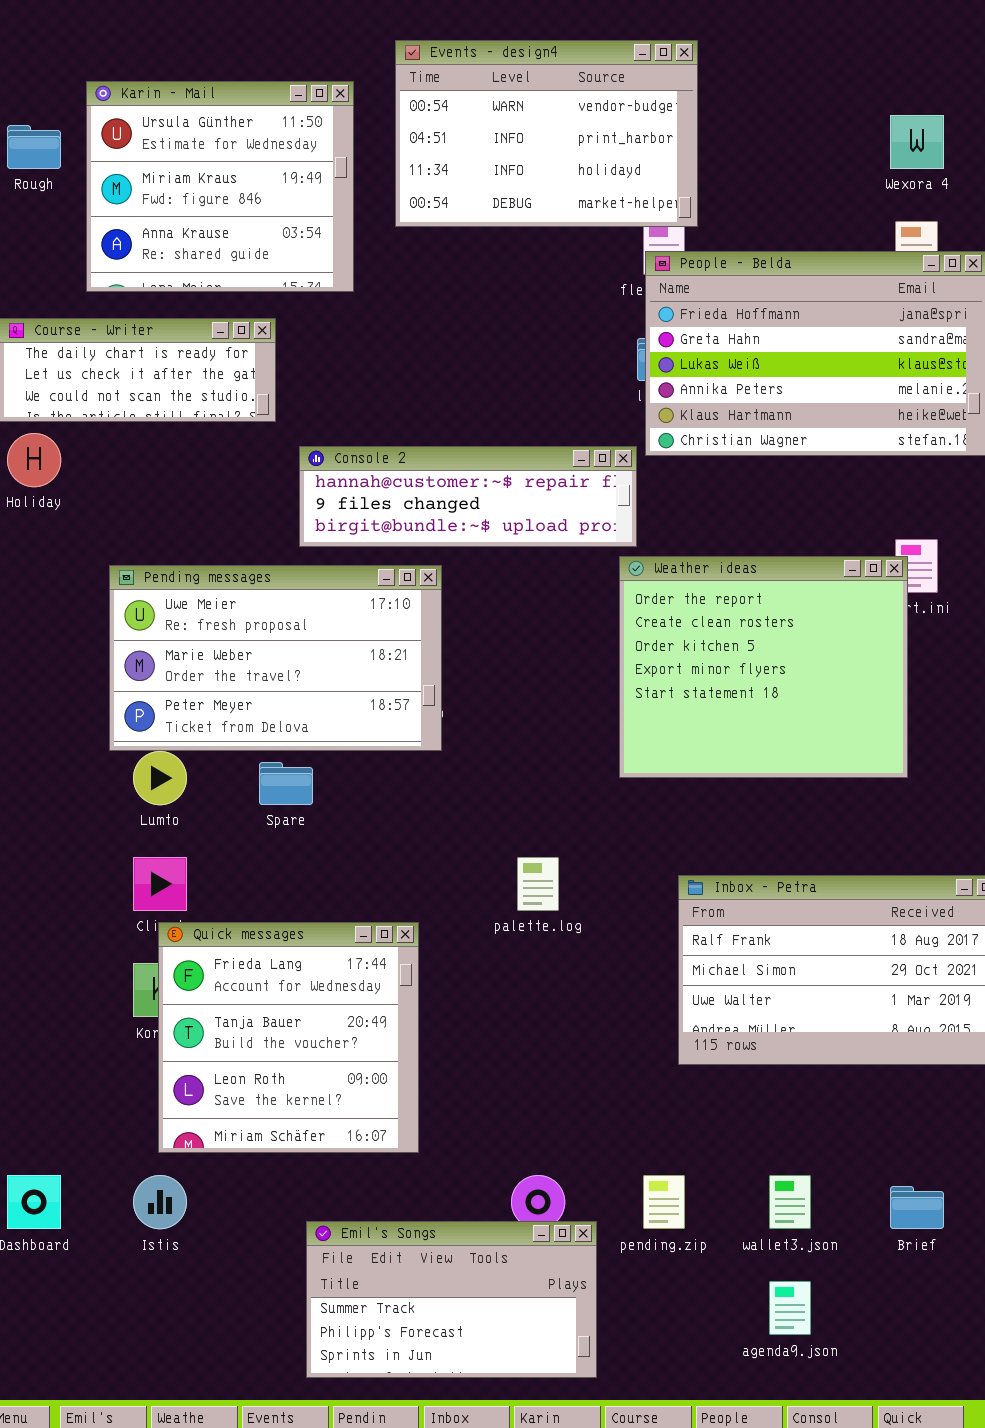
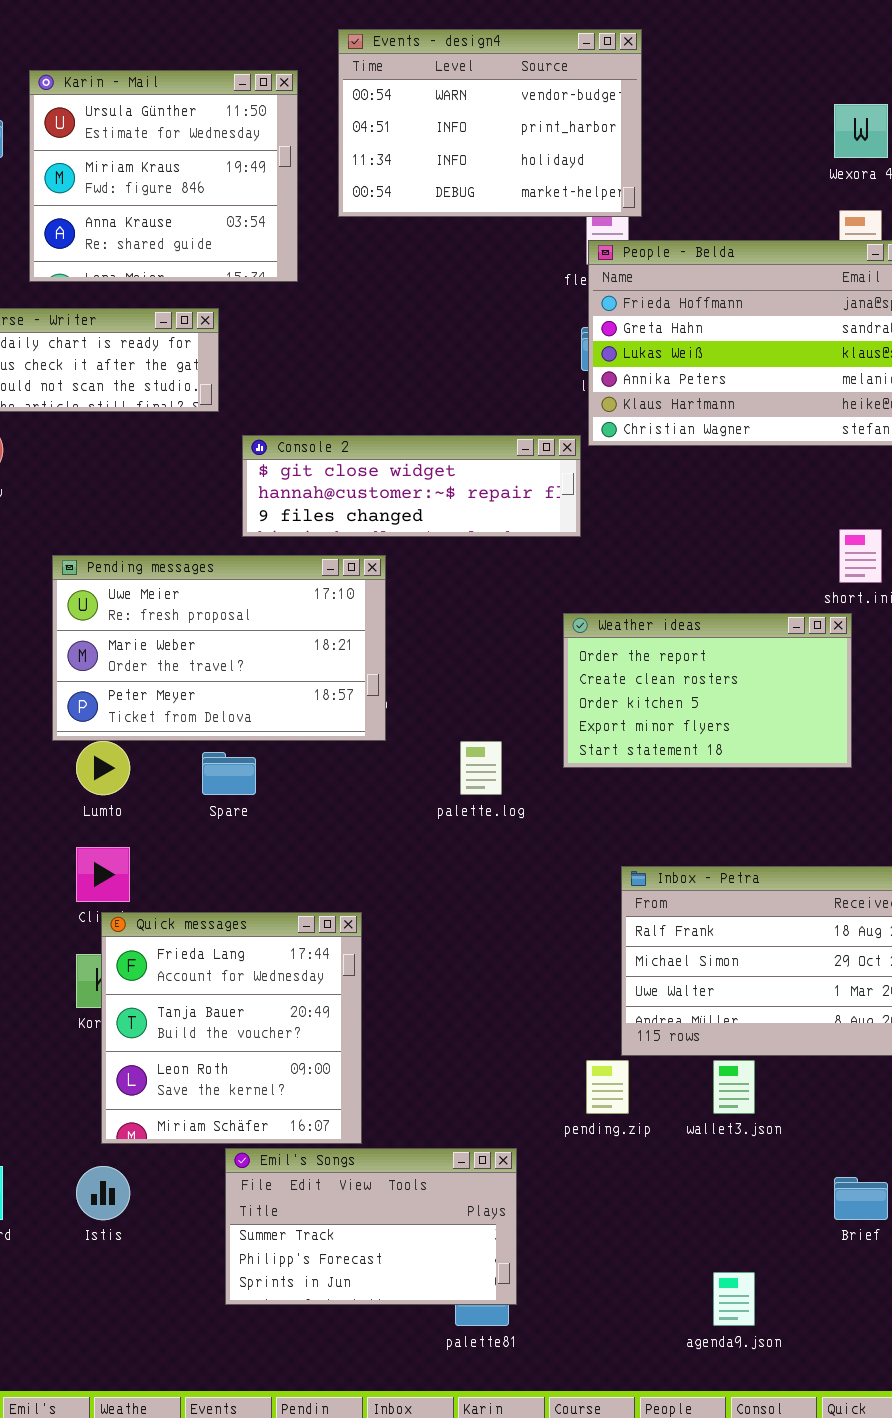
Console 2: [299,446,637,547] -> [242,435,581,537], scrolled up 1 row
Weather ideas: [619,556,908,778] -> [563,613,852,768], resized
palette.log: [517,857,559,911] -> [460,741,502,795], moved
pending.zip: [643,1175,685,1229] -> [586,1060,629,1114], moved
wallet3.json: [769,1175,811,1229] -> [713,1060,755,1114], moved
Emil's Songs: [306,1221,597,1378] -> [225,1148,517,1305], moved

